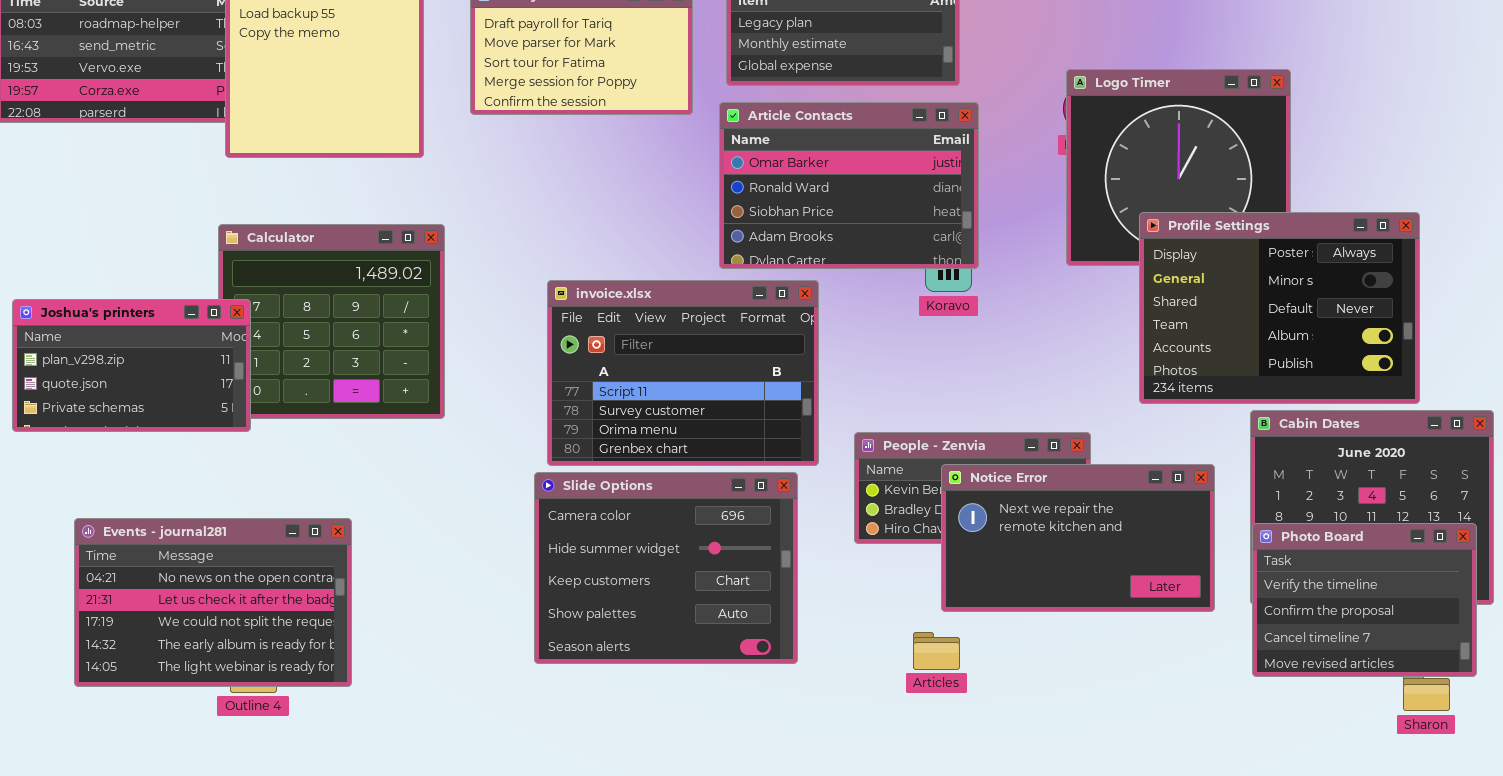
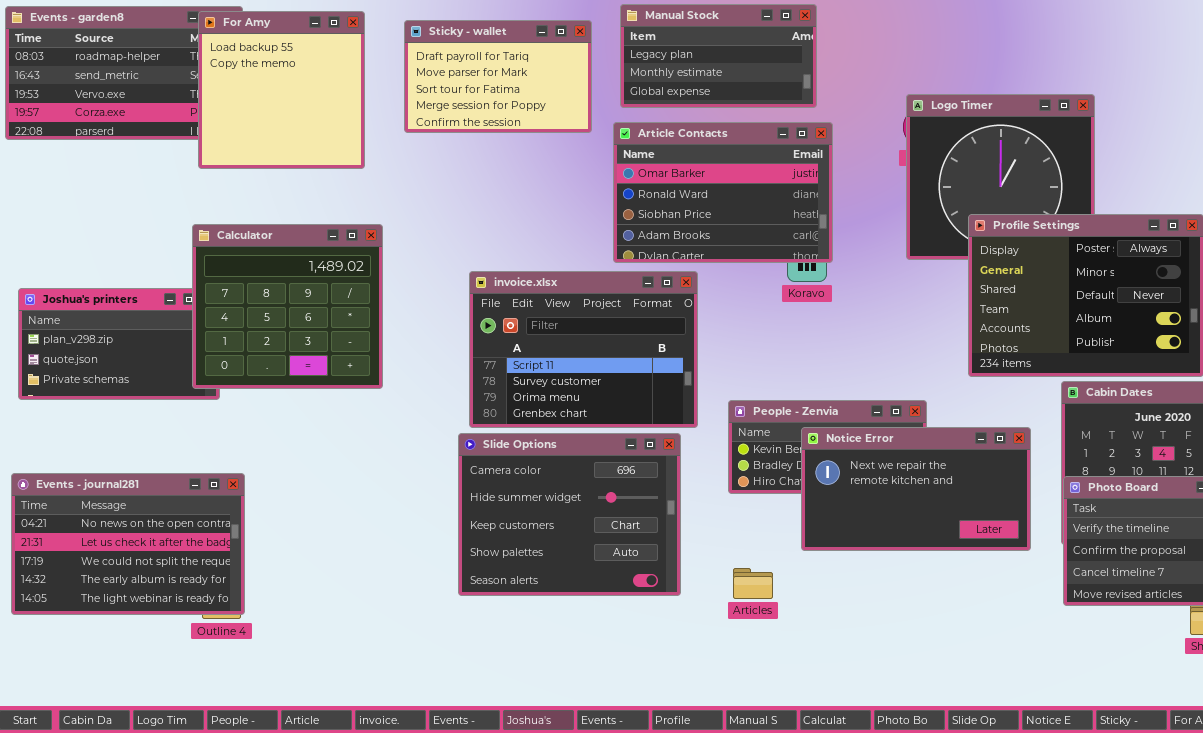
Calculator: [218,224,445,419] -> [192,224,383,389], raised
Events - journal281: [74,518,352,687] -> [11,473,245,615], moved
Articles: [913,632,960,670] -> [733,568,773,599], moved

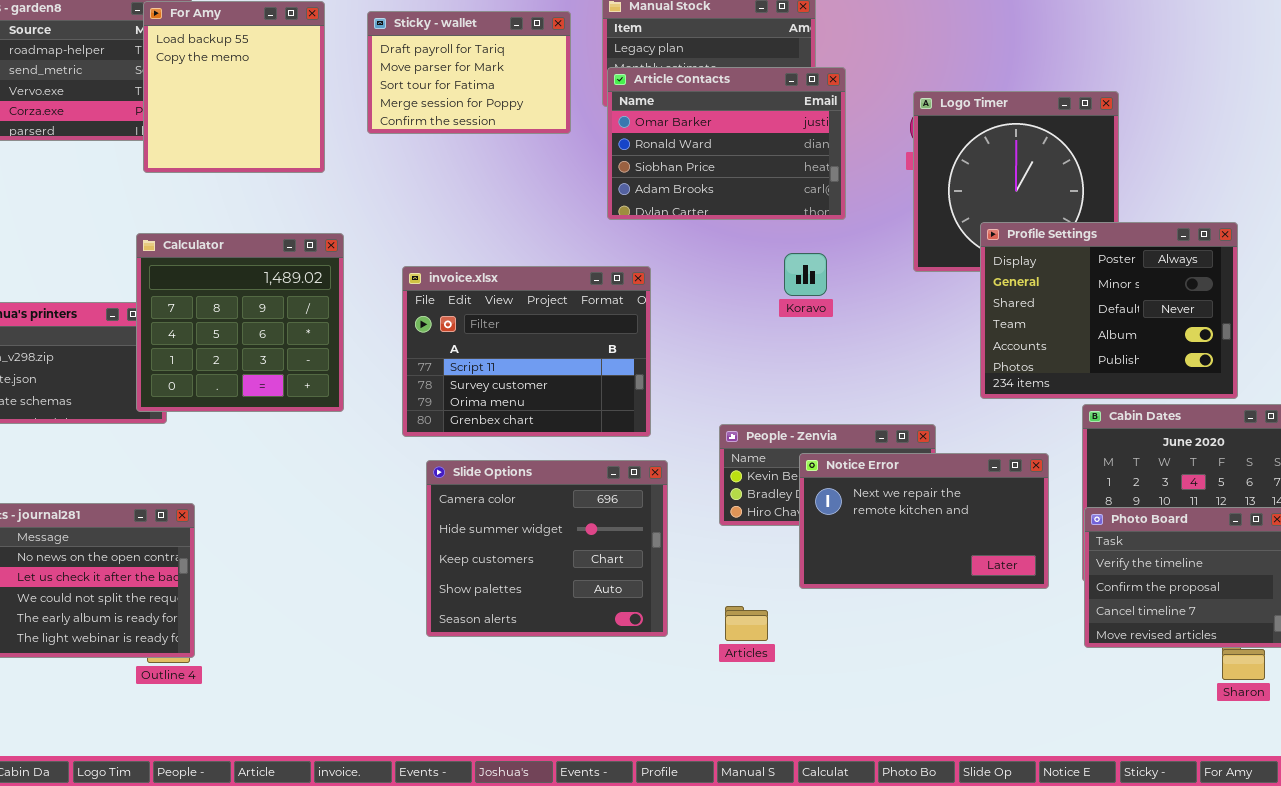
Article Contacts: [613,122,833,263] -> [607,67,846,220], moved
invoice.xlsx: [469,271,698,428] -> [402,266,651,437], moved

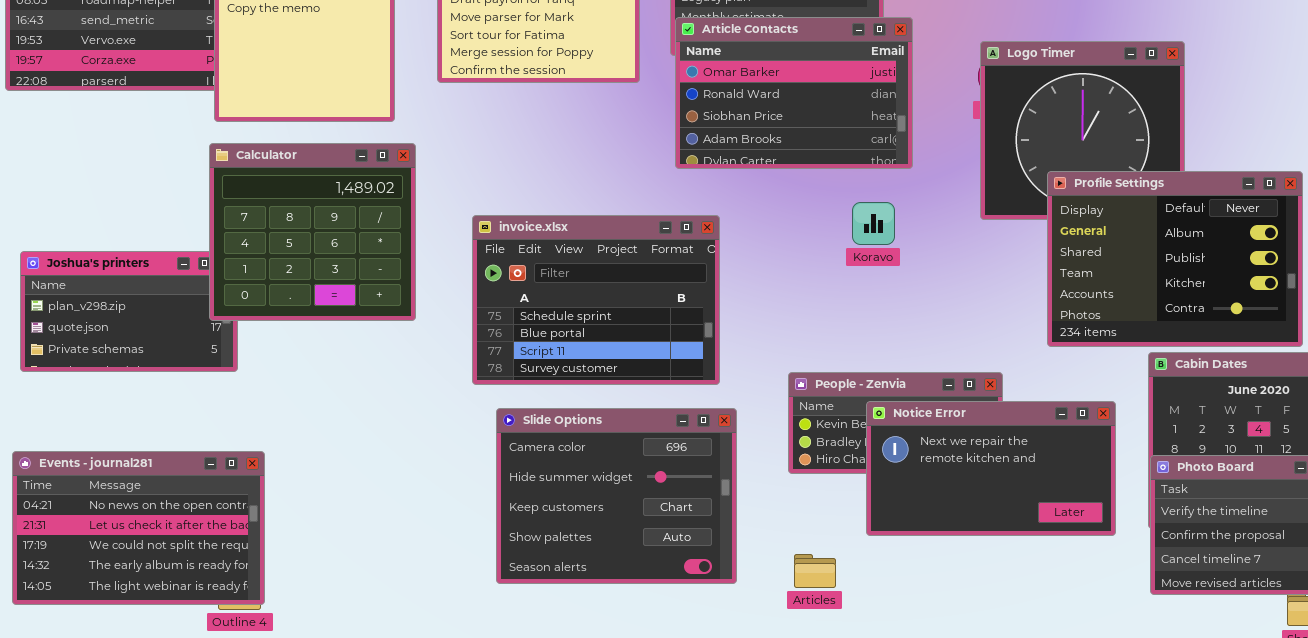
Profile Settings: [980,222,1238,399] -> [1047,171,1303,347], scrolled down 2 rows
Calculator: [136,233,344,412] -> [209,143,416,321], moved
invoice.xlsx: [402,266,651,437] -> [472,215,720,385], scrolled up 2 rows

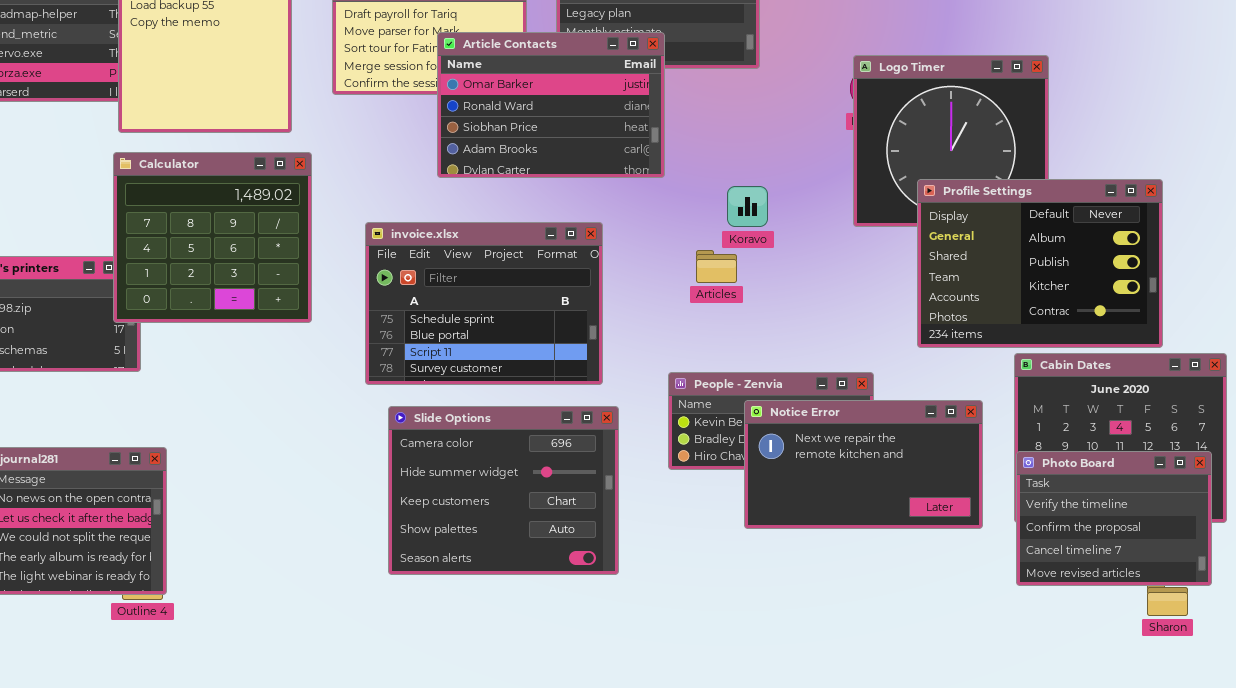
Article Contacts: [675,17,913,169] -> [437,32,665,178], moved
Koravo: [852,202,895,245] -> [727,186,768,227], moved
Articles: [794,554,836,588] -> [696,250,737,283], moved

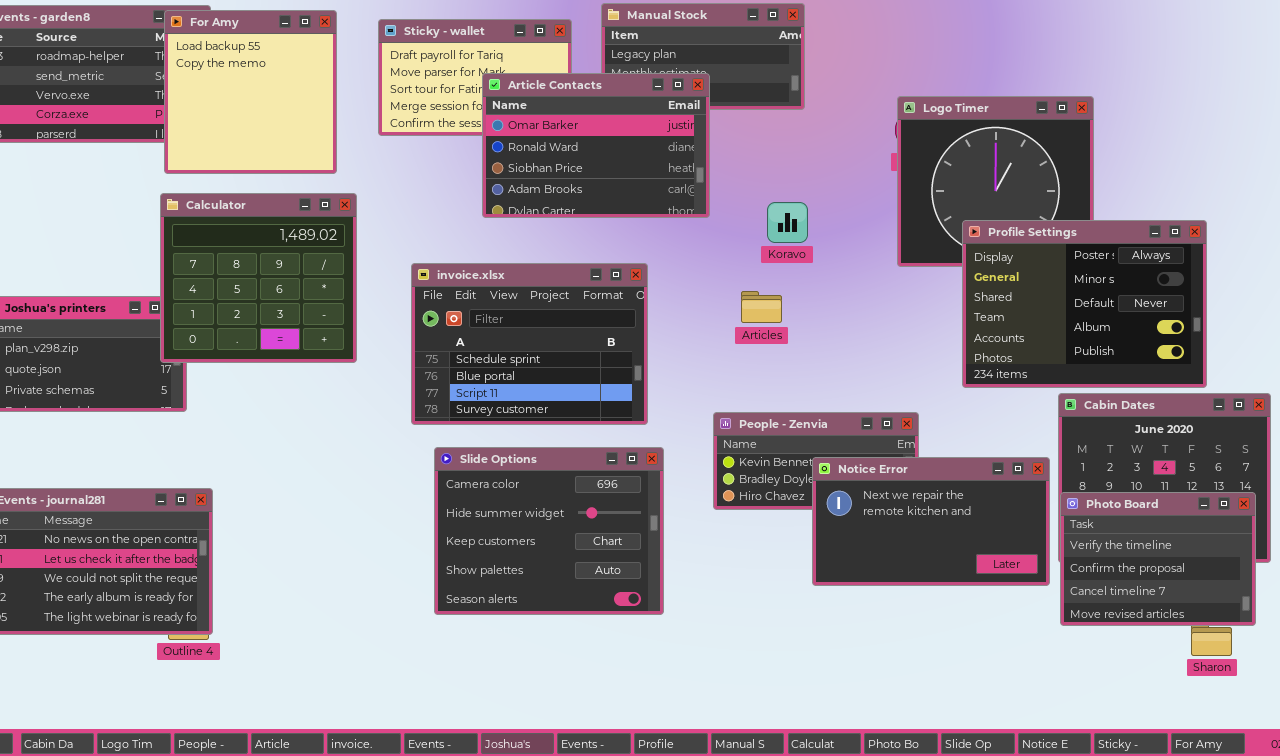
Profile Settings: [917,179,1163,348] -> [962,220,1207,388], scrolled up 2 rows
Koravo: [727,186,768,227] -> [767,202,808,243], moved
Notice Error: [744,400,983,529] -> [812,457,1050,586], moved

